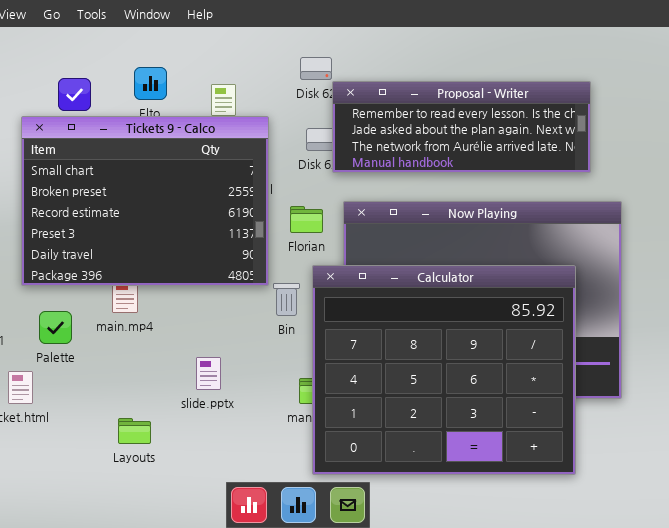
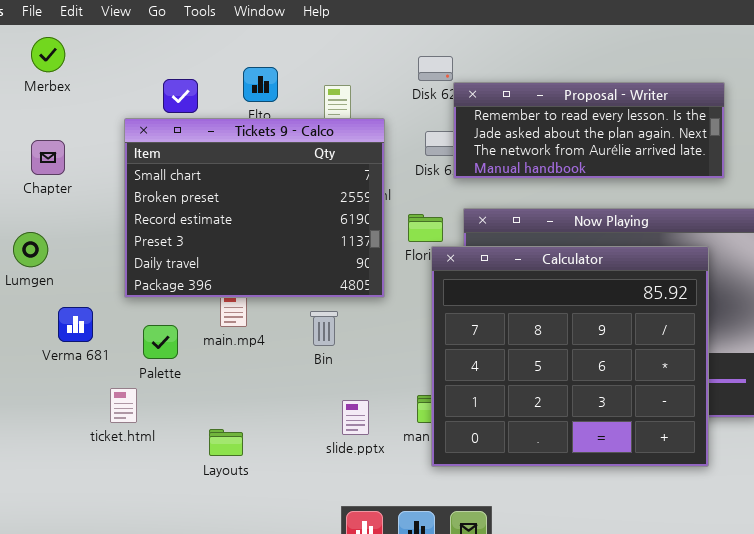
Calculator: [312,265,576,475] -> [431,246,709,467], moved
Bin: [273,283,300,316] -> [310,311,338,346], moved
slide.pptx: [196,357,221,390] -> [342,400,369,435], moved
Layouts: [118,418,151,444] -> [209,429,243,456], moved

